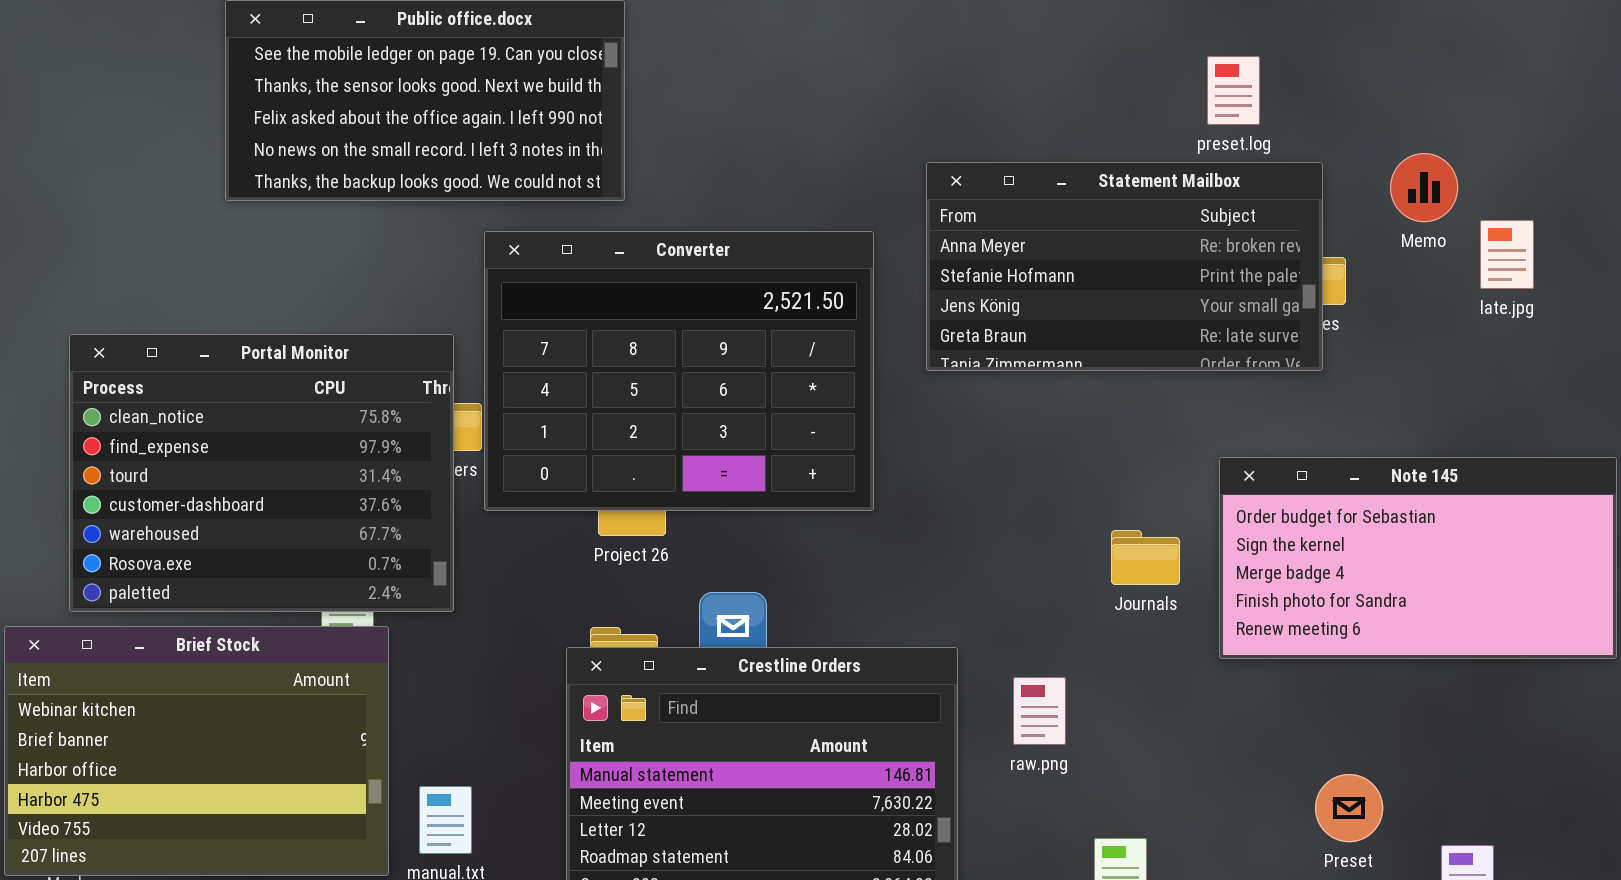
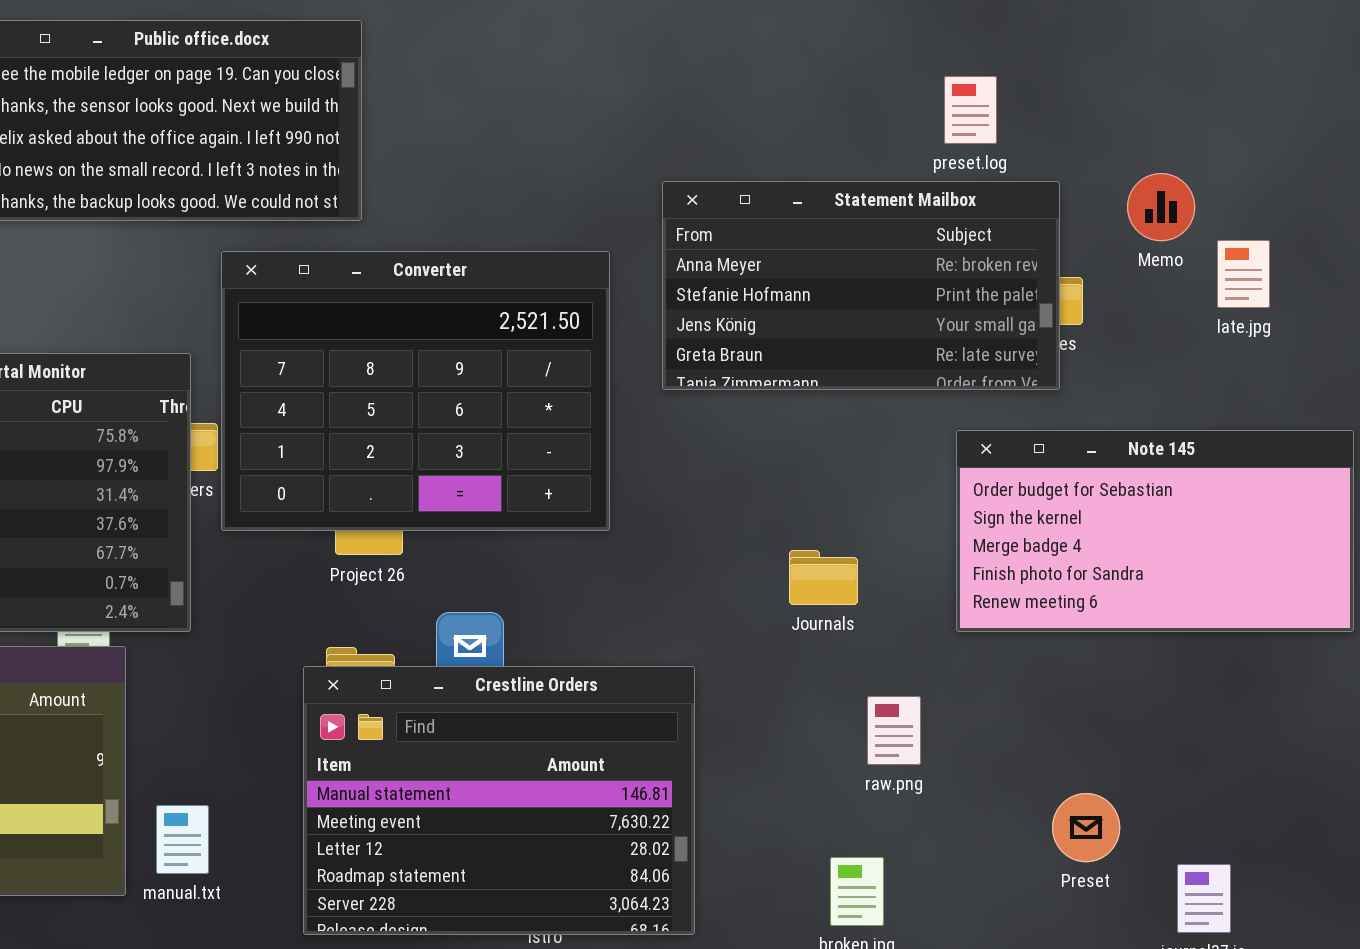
Note 145: [1219,457,1617,659] -> [956,430,1354,632], moved
Journals: [1111,530,1180,585] -> [789,550,858,605], moved
raw.png: [1013,677,1066,745] -> [867,696,921,765], moved

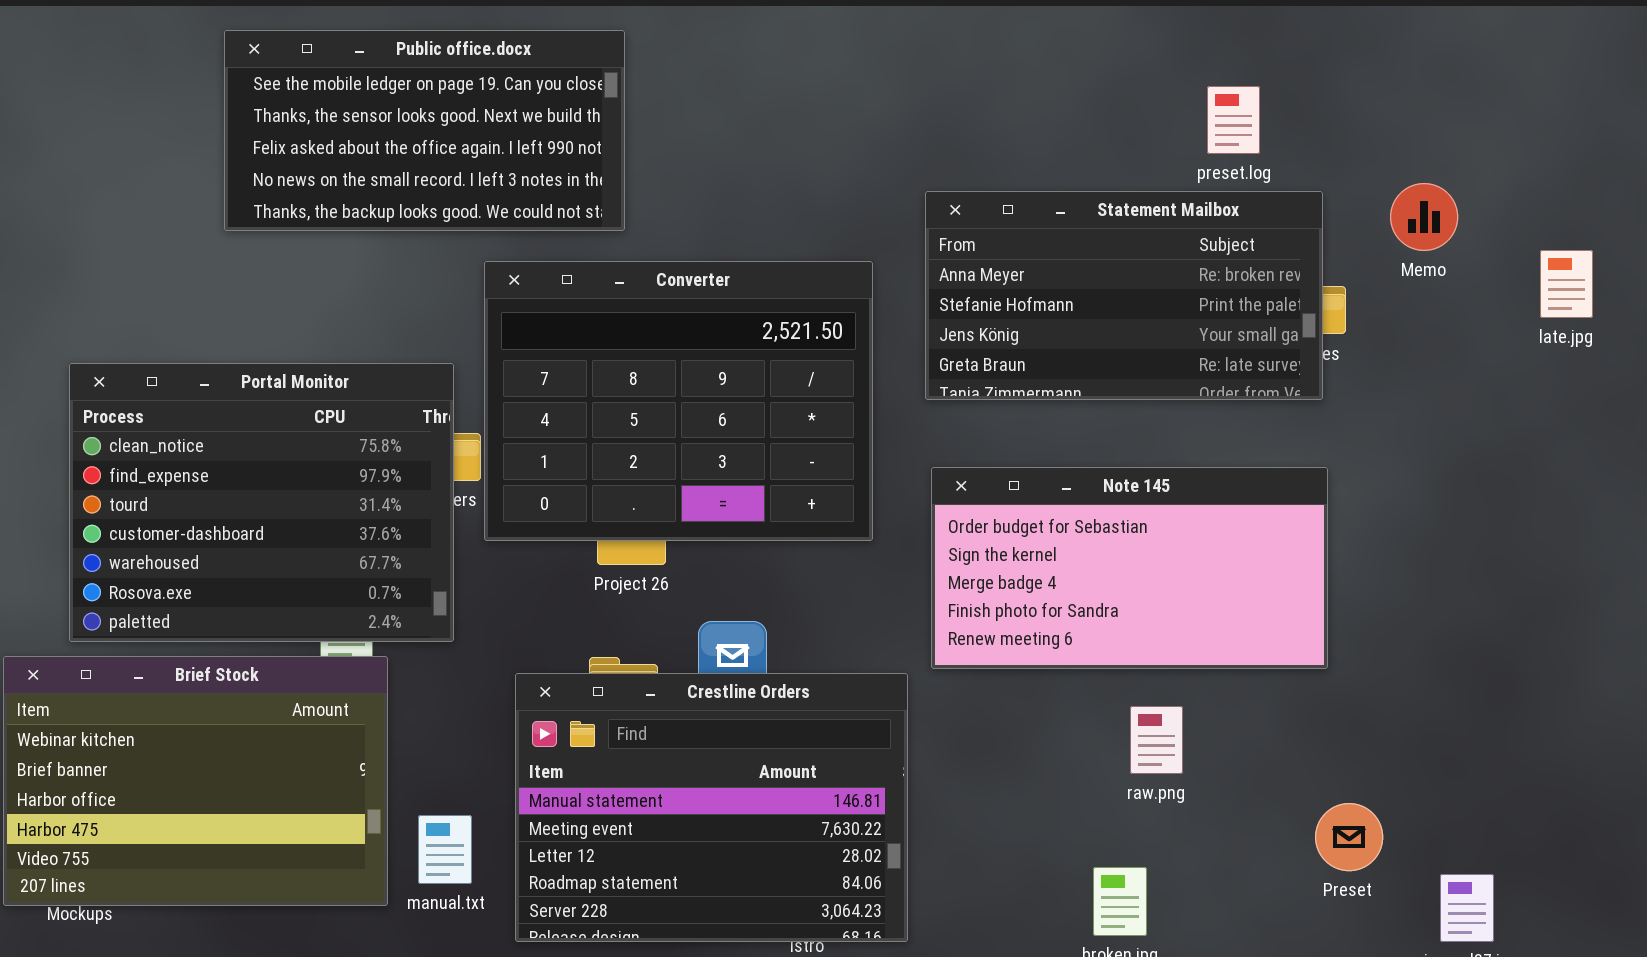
late.jpg: [1217,240,1270,308] -> [1540,250,1593,318], moved
Note 145: [956,430,1354,632] -> [931,467,1328,669], moved
Crestline Orders: [303,666,695,935] -> [515,673,908,942], moved

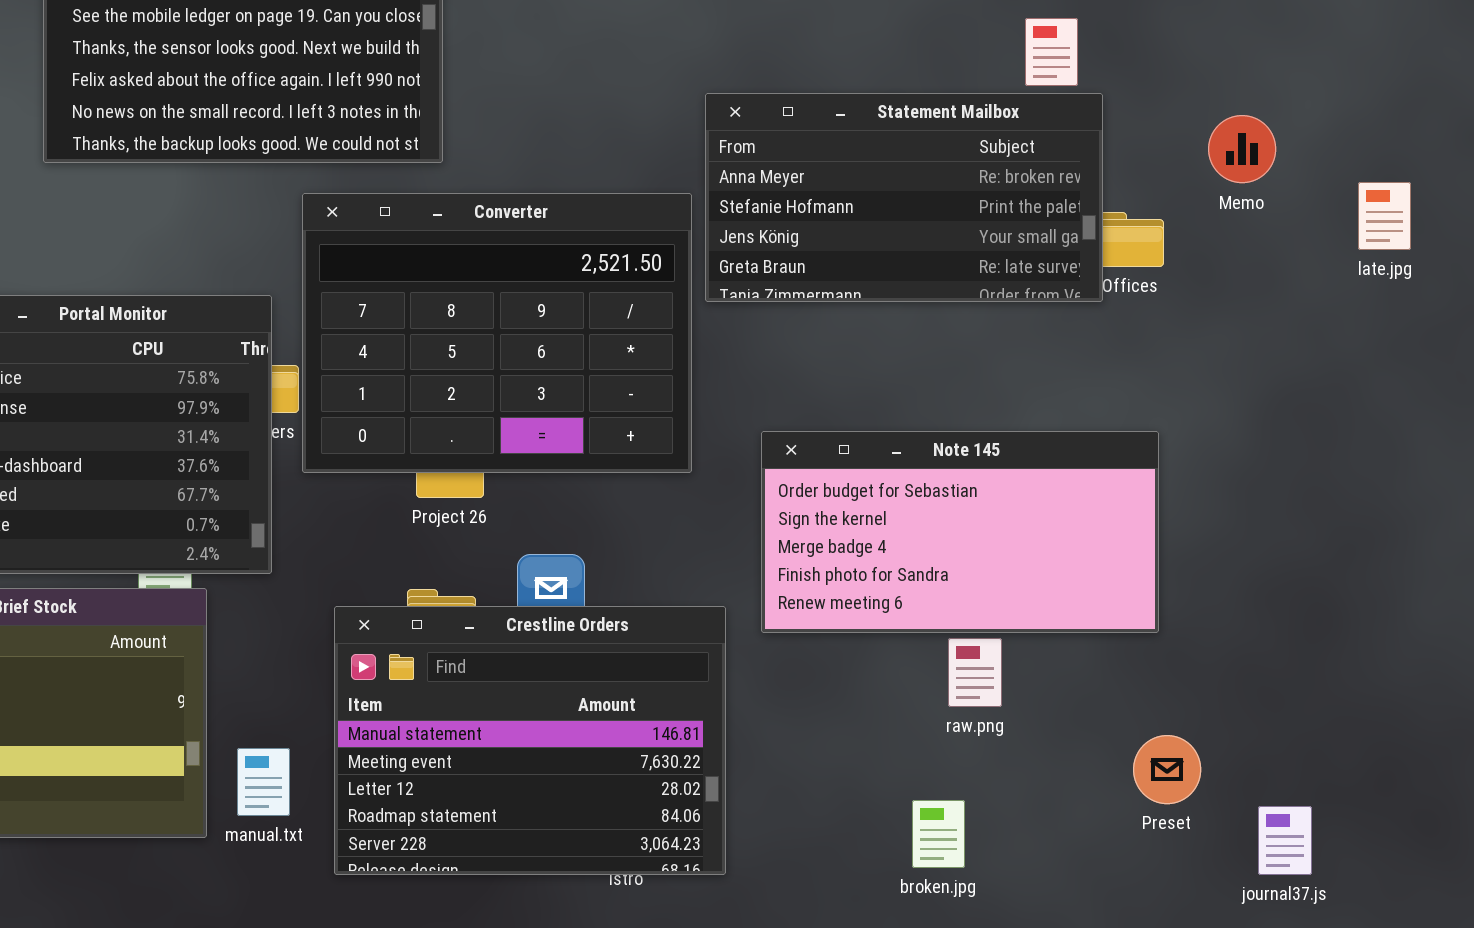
Statement Mailbox: [925,191,1323,400] -> [705,93,1103,302], moved
Note 145: [931,467,1328,669] -> [761,431,1159,633], moved

